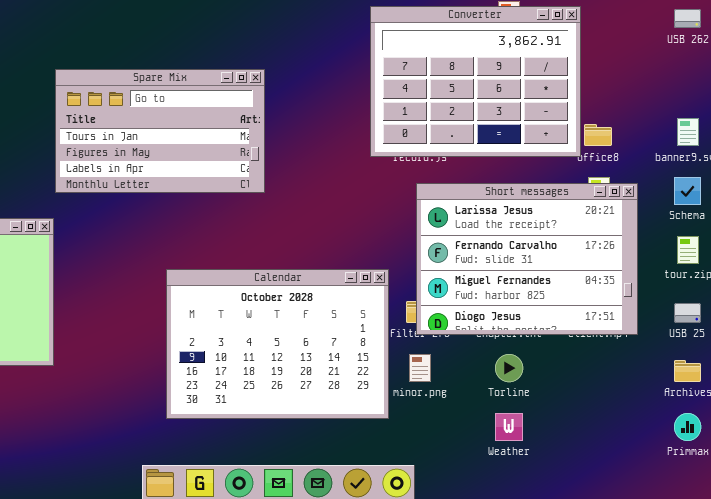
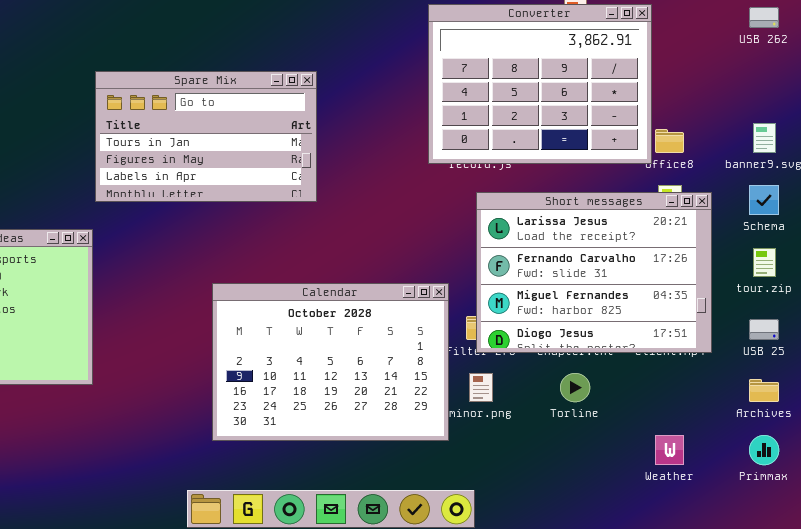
Weather: [495,413,523,441] -> [655,435,684,465], moved

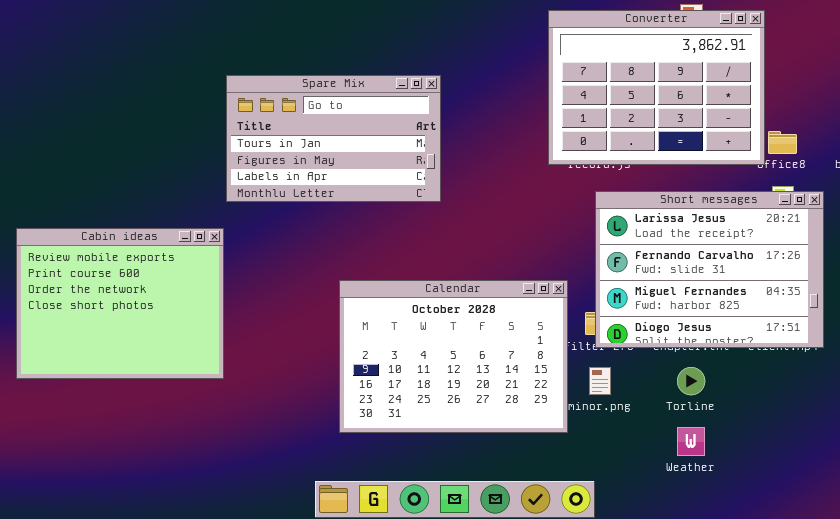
Weather: [655,435,684,465] -> [677,427,705,456], moved

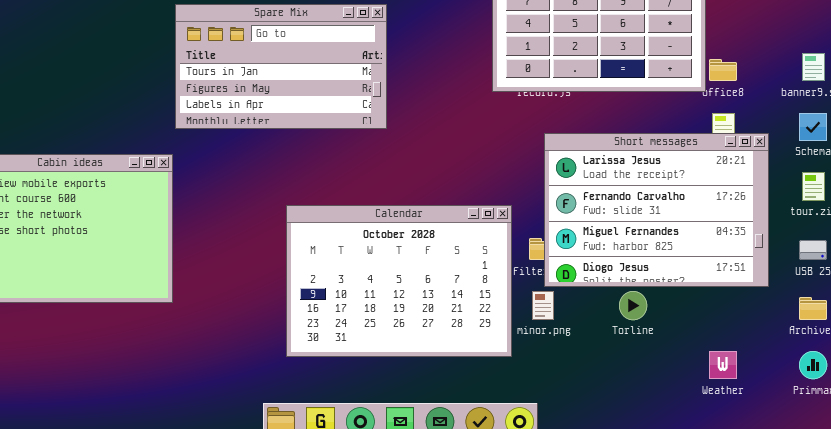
Short messages: [595,191,824,348] -> [544,133,769,287], moved
Weather: [677,427,705,456] -> [709,351,737,379], moved

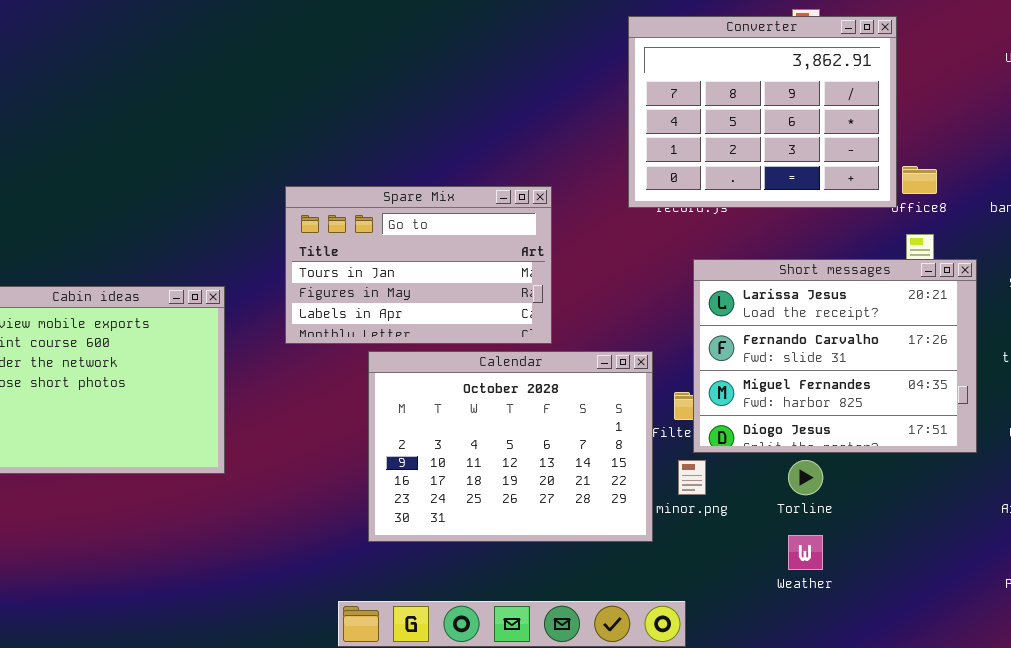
Spare Mix: [175,4,387,129] -> [285,186,552,344], moved
Weather: [709,351,737,379] -> [788,535,823,570], moved

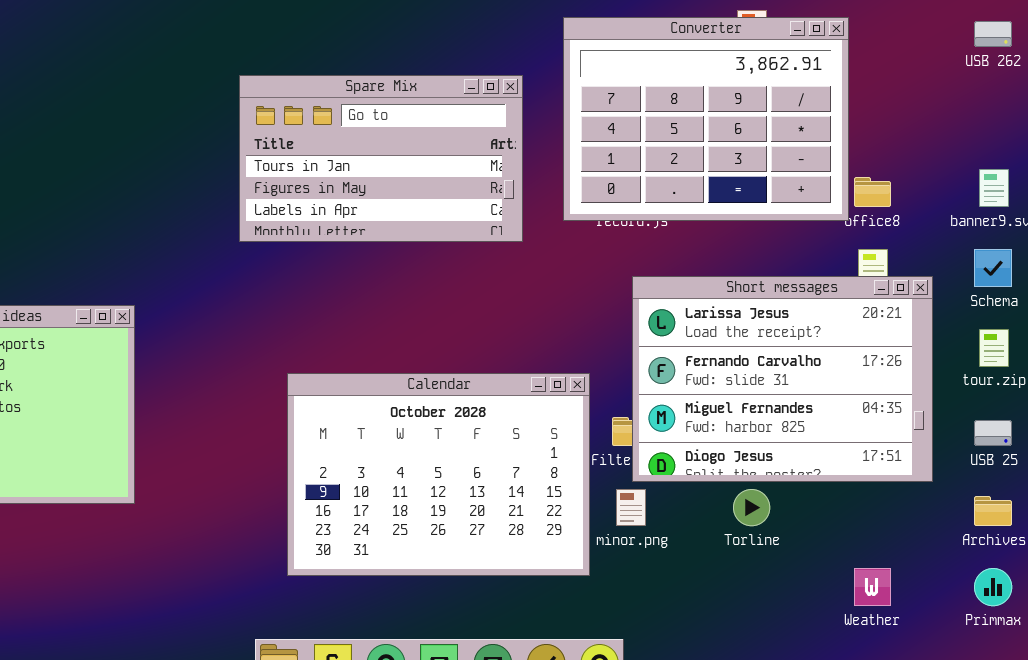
Spare Mix: [285,186,552,344] -> [239,75,523,242], moved
Weather: [788,535,823,570] -> [854,568,891,606], moved

